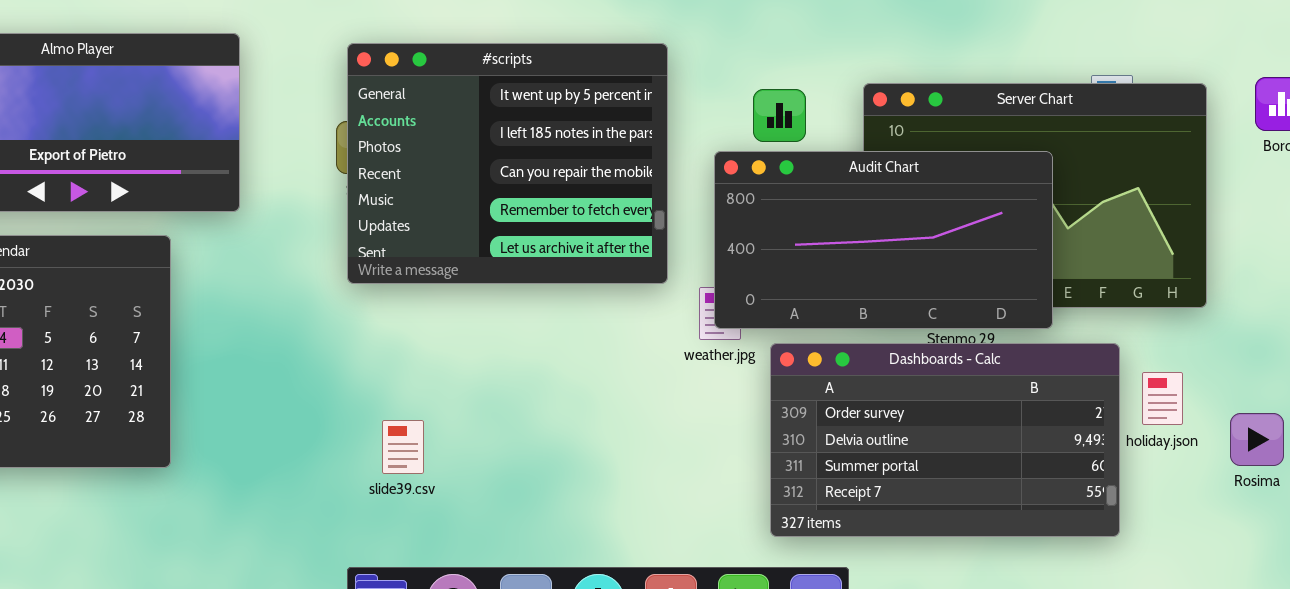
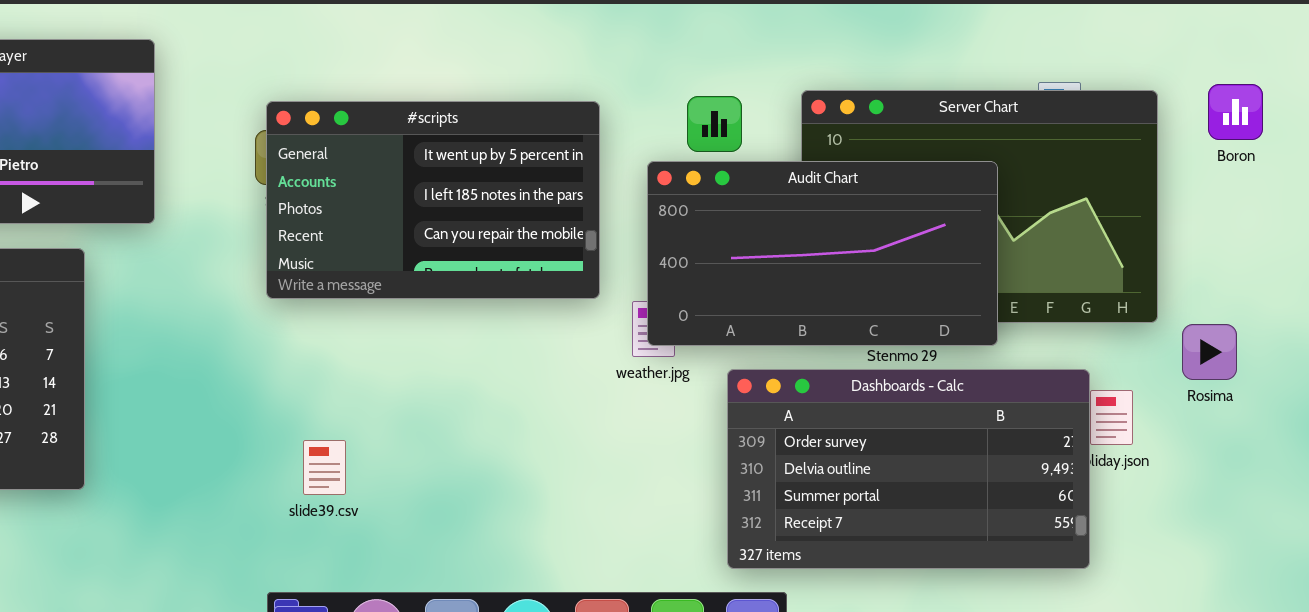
#scripts: [347,43,668,284] -> [266,101,600,299], resized
Dashboards - Calc: [770,343,1120,537] -> [727,369,1090,569], moved
Rosima: [1230,413,1284,466] -> [1182,324,1237,380], moved

